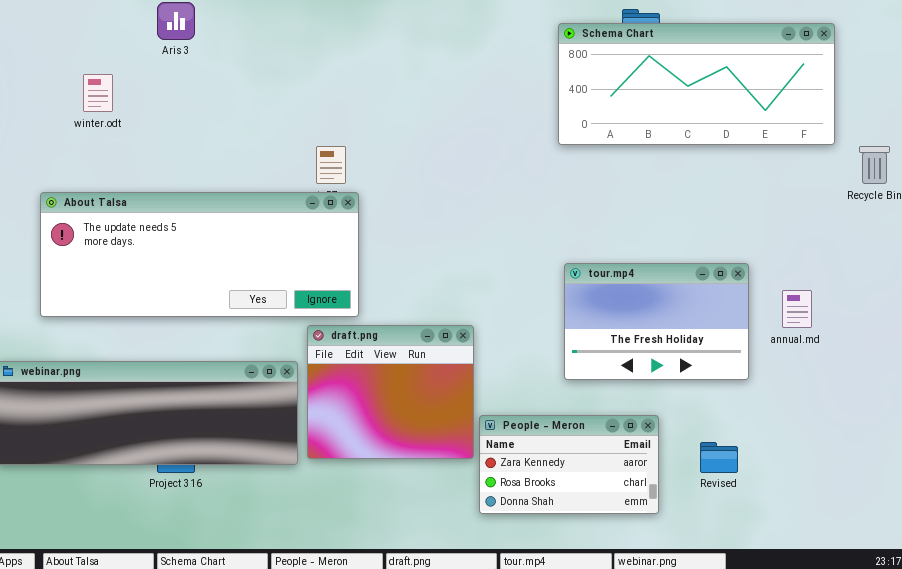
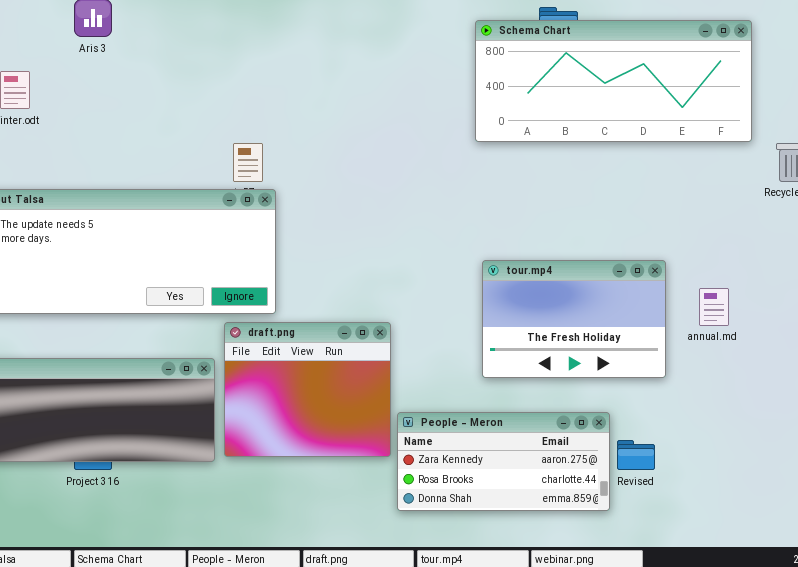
People - Meron: [479,415,659,514] -> [397,412,610,511], resized

